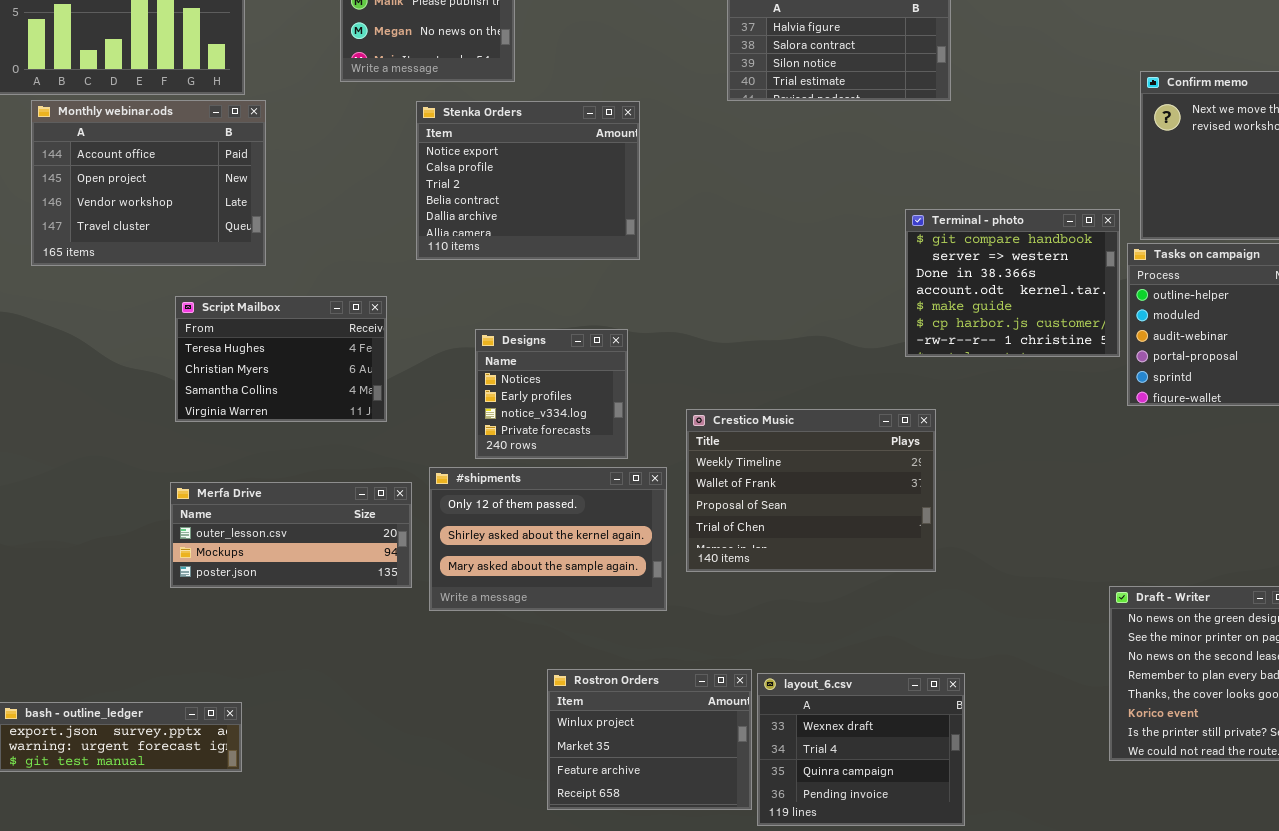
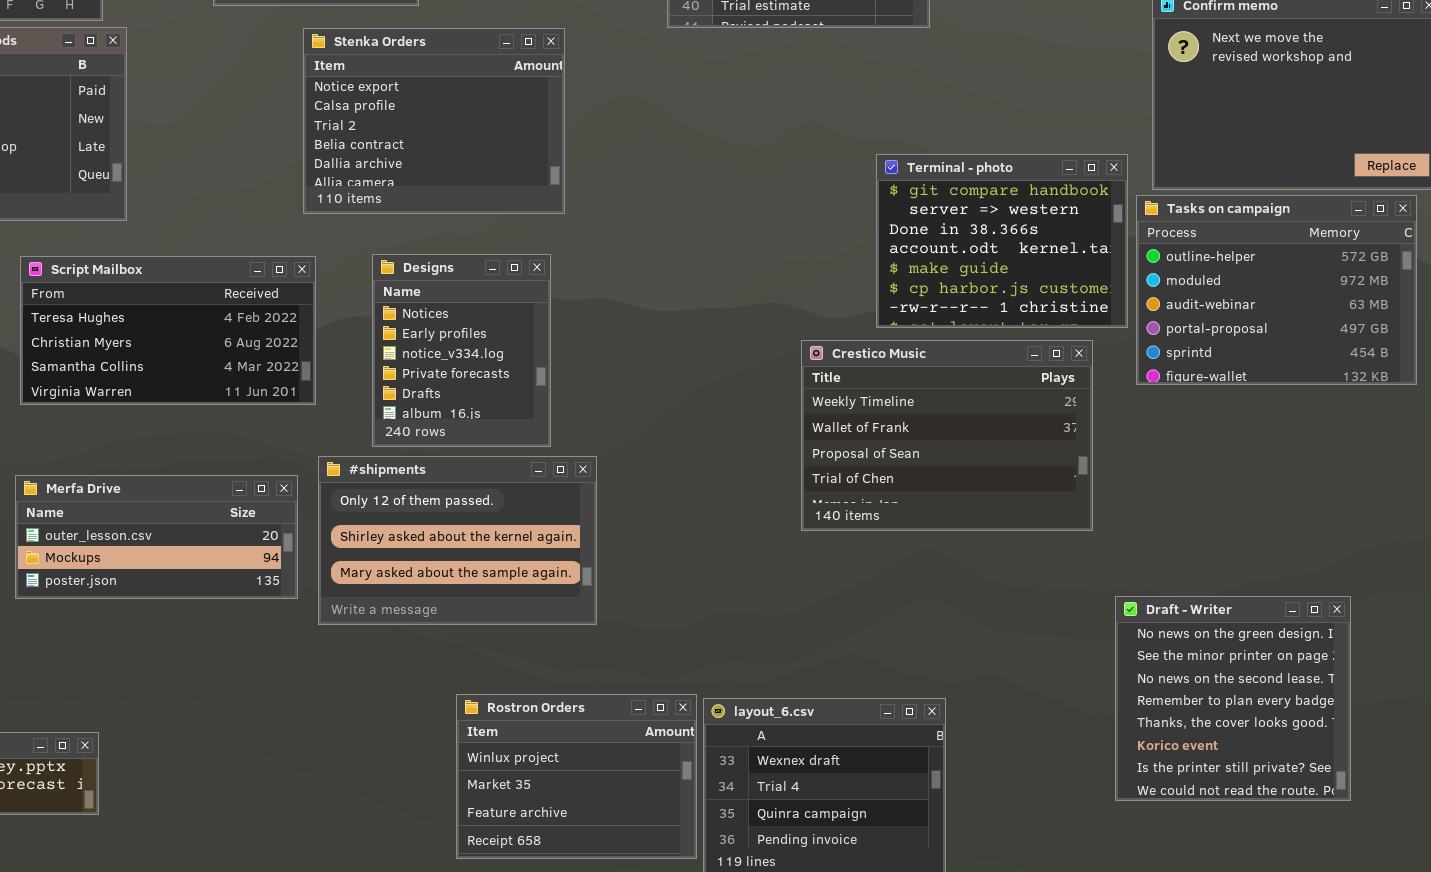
Script Mailbox: [175,296,387,422] -> [20,256,316,405], resized
Designs: [475,329,628,459] -> [372,254,551,447], resized
Crestico Music: [686,409,936,572] -> [801,340,1093,531], moved

